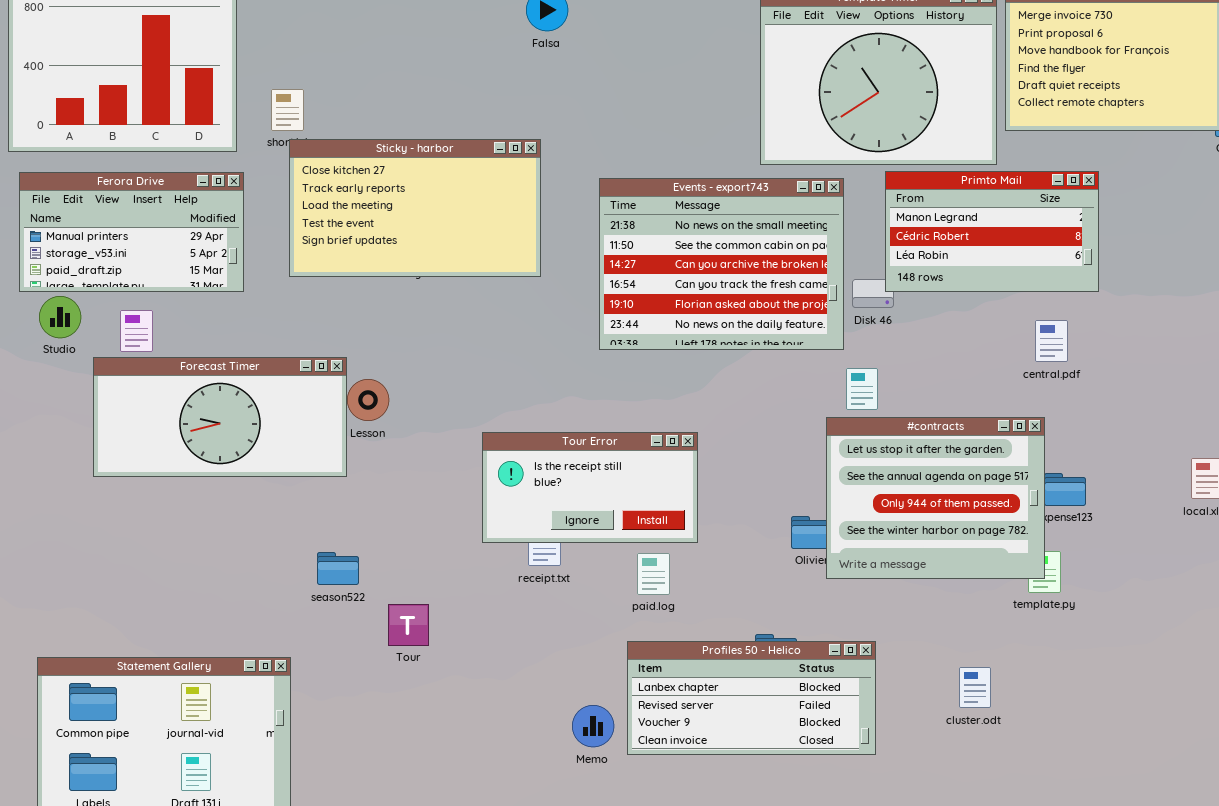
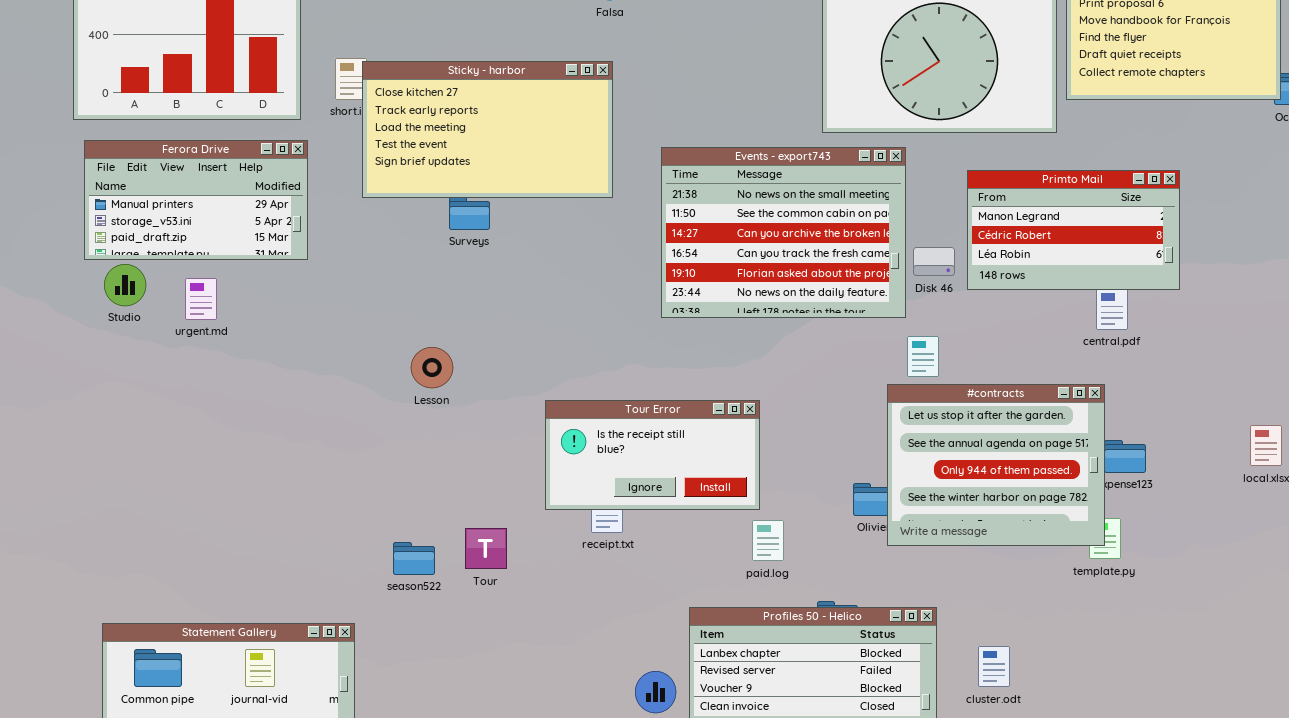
Sticky - harbor: [289,139,541,277] -> [362,61,613,198], moved
Primto Mail: [885,171,1099,292] -> [967,170,1180,290], moved
Forecast Timer: [93,357,347,477] -> none, closed
season522: [317,552,359,585] -> [393,542,435,575], moved
paid.log: [637,553,670,595] -> [752,520,784,561], moved
Tour: [388,604,429,646] -> [465,528,507,569], moved
cluster.odt: [959,667,991,708] -> [978,646,1010,687], moved

